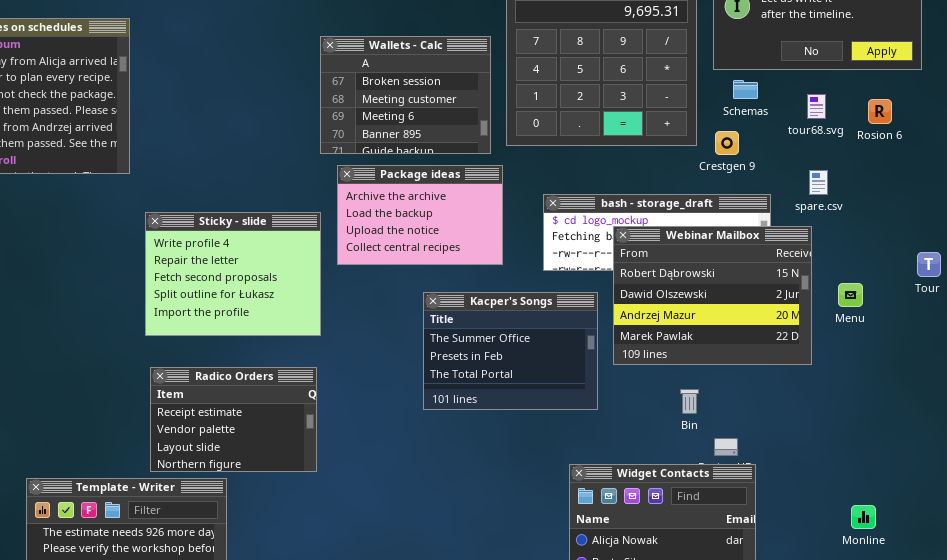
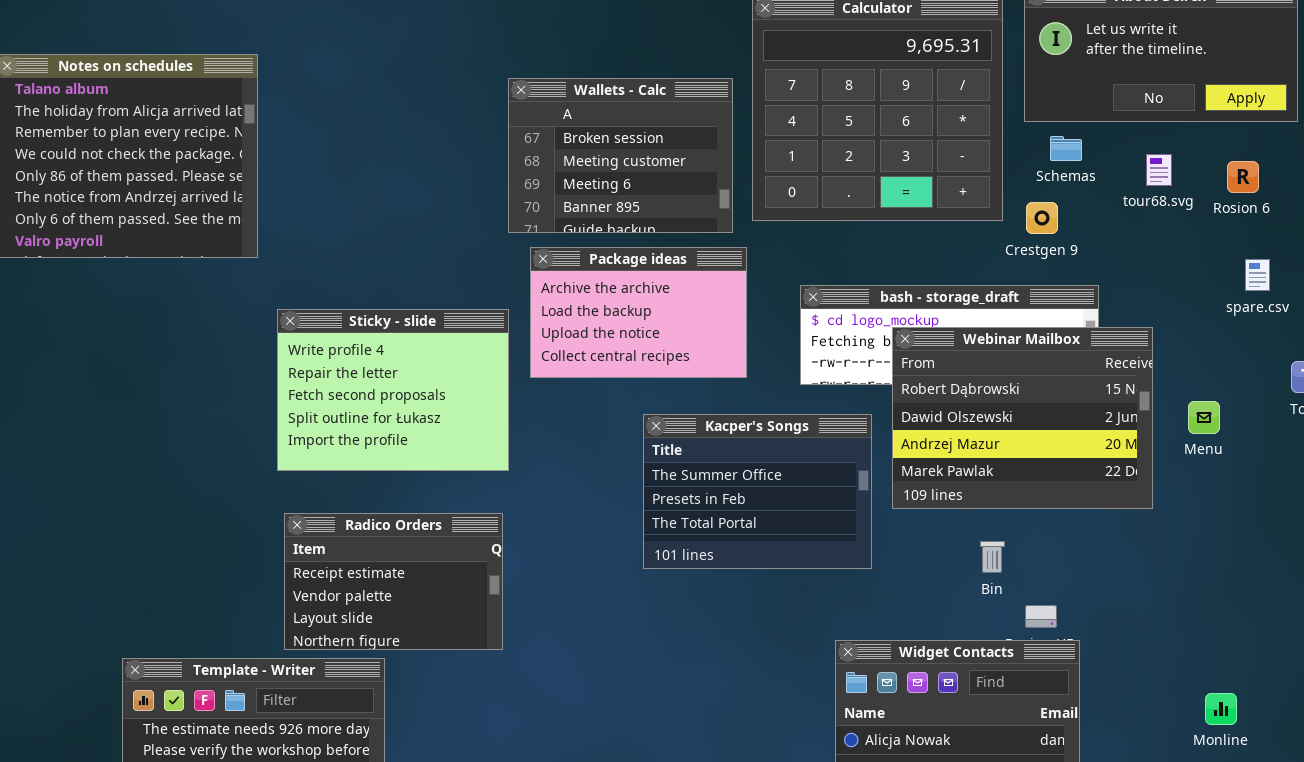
spare.csv: [809,170,828,195] -> [1245,259,1270,291], moved

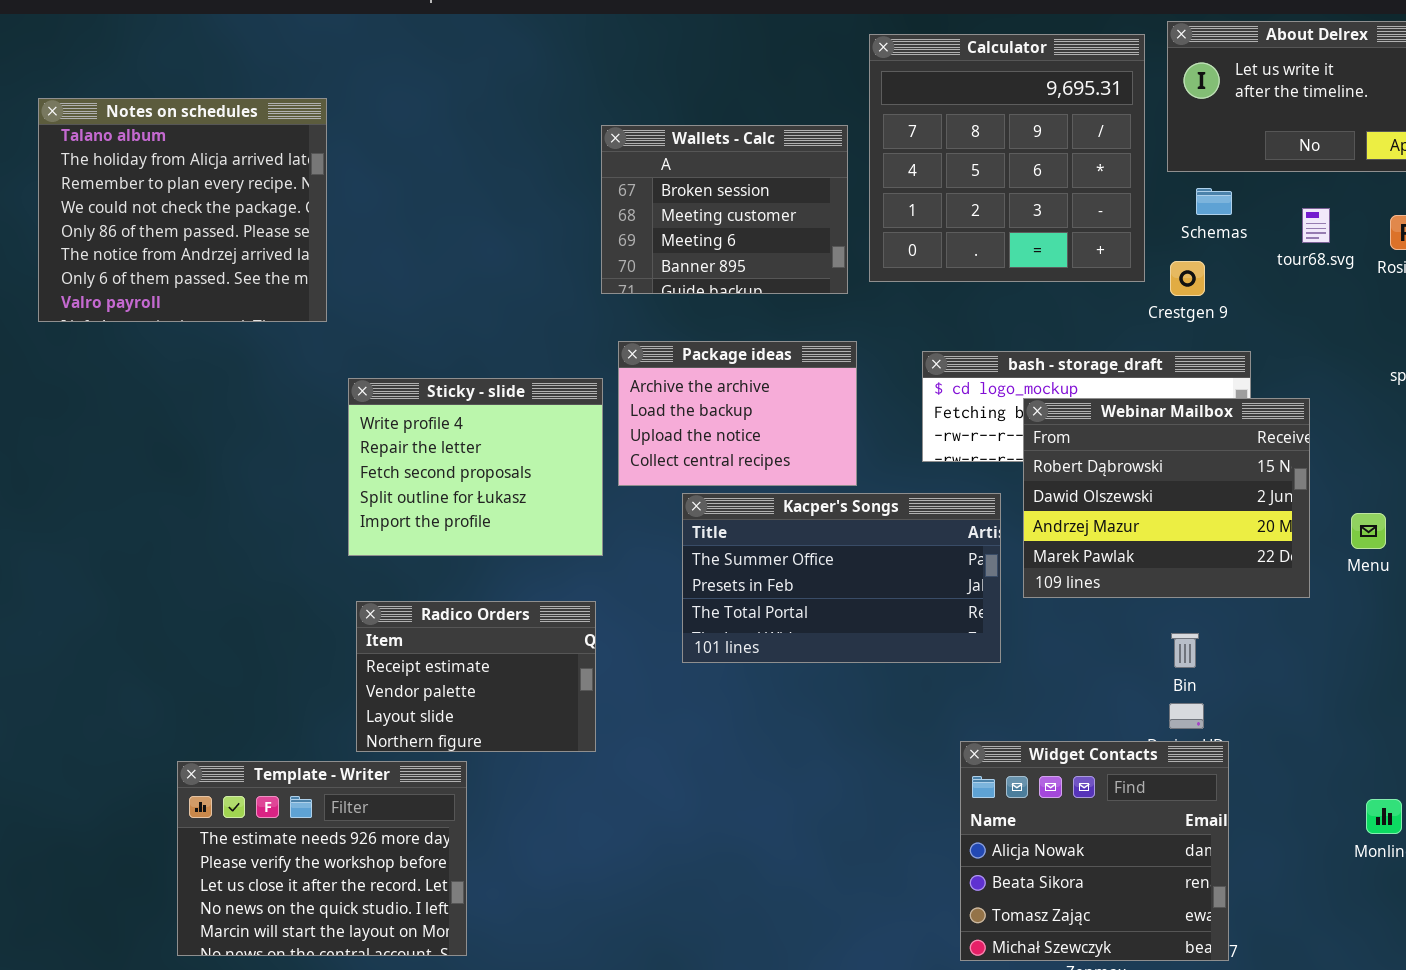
Package ideas: [530,247,747,378] -> [618,341,857,486], moved
Menu: [1188,401,1220,434] -> [1351,513,1386,549], moved
Kacper's Songs: [643,414,872,569] -> [682,493,1001,663], resized
Bin: [980,541,1005,573] -> [1171,633,1199,668], moved

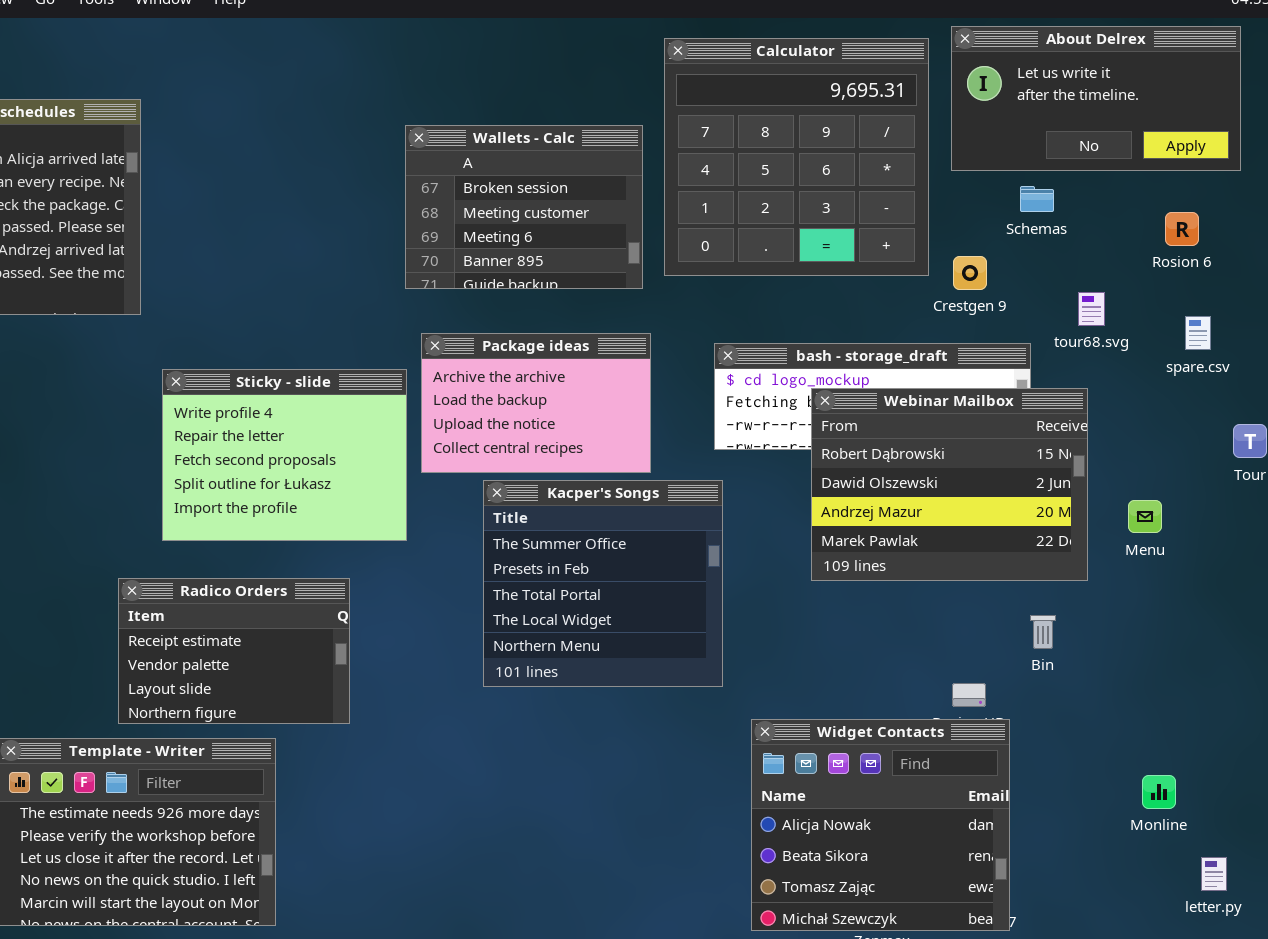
Schemas: [1196,188,1232,215] -> [1020,186,1054,212], moved
tour68.svg: [1302,208,1330,243] -> [1078,292,1105,326], moved
Kacper's Songs: [682,493,1001,663] -> [483,480,723,687], resized
Radico Orders: [356,601,596,752] -> [118,578,350,724], moved
Bin: [1171,633,1199,668] -> [1030,615,1056,649], moved

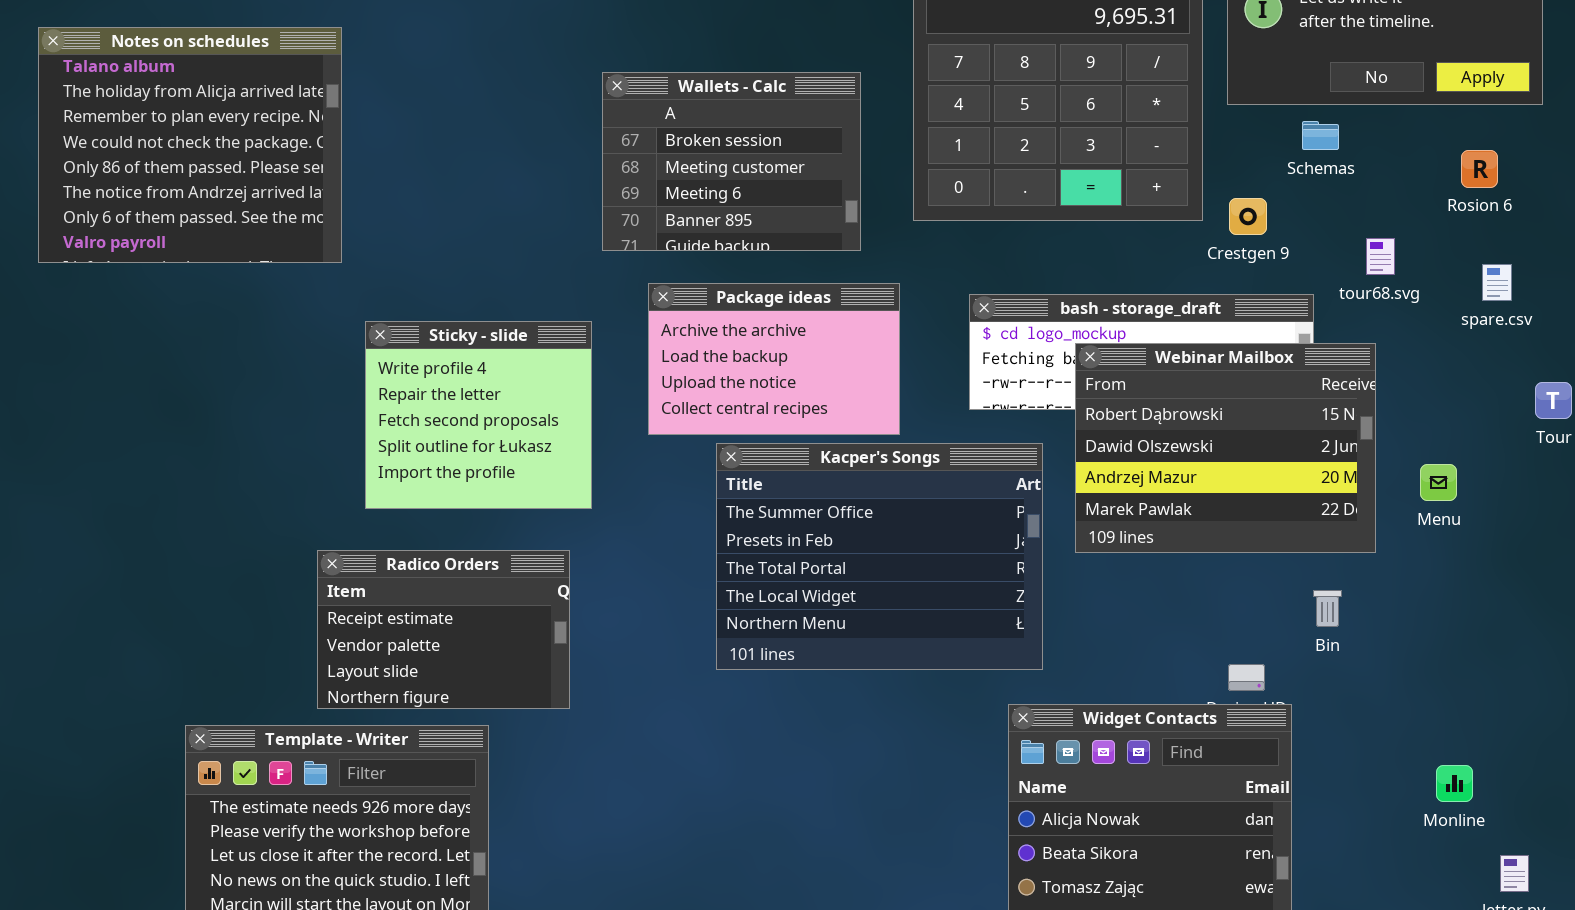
Wallets - Calc: [405,125,643,289] -> [602,72,861,251], moved
Sticky - slide: [162,369,407,541] -> [365,321,592,509], resized
Kacper's Songs: [483,480,723,687] -> [716,443,1043,670], resized

